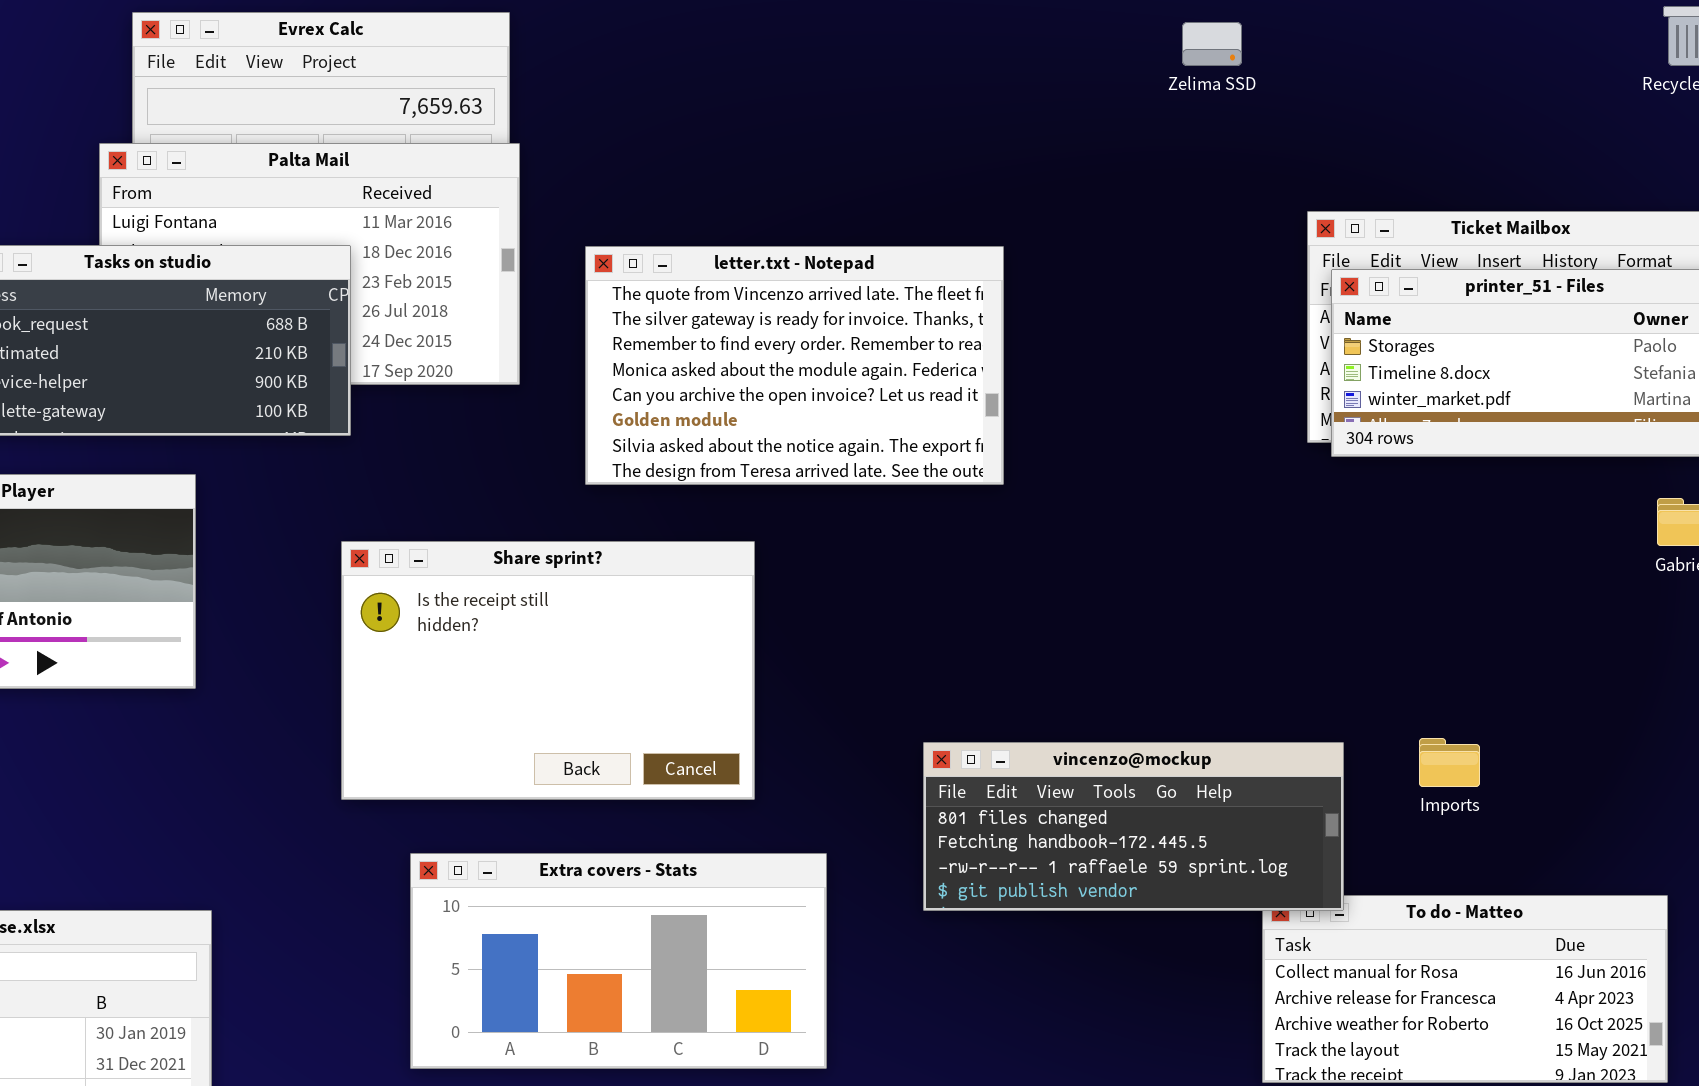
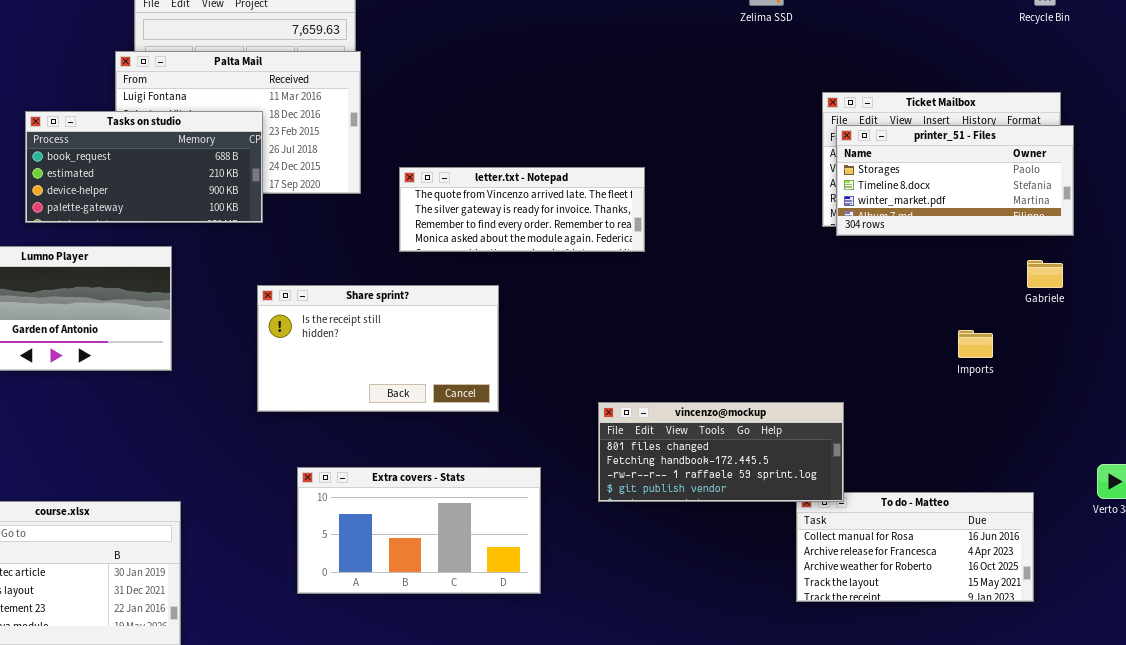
letter.txt - Notepad: [585,246,1004,485] -> [399,167,645,252], resized
Share sprint?: [341,541,755,800] -> [257,285,499,412], resized
Imports: [1419,738,1480,787] -> [958,330,993,358], moved

